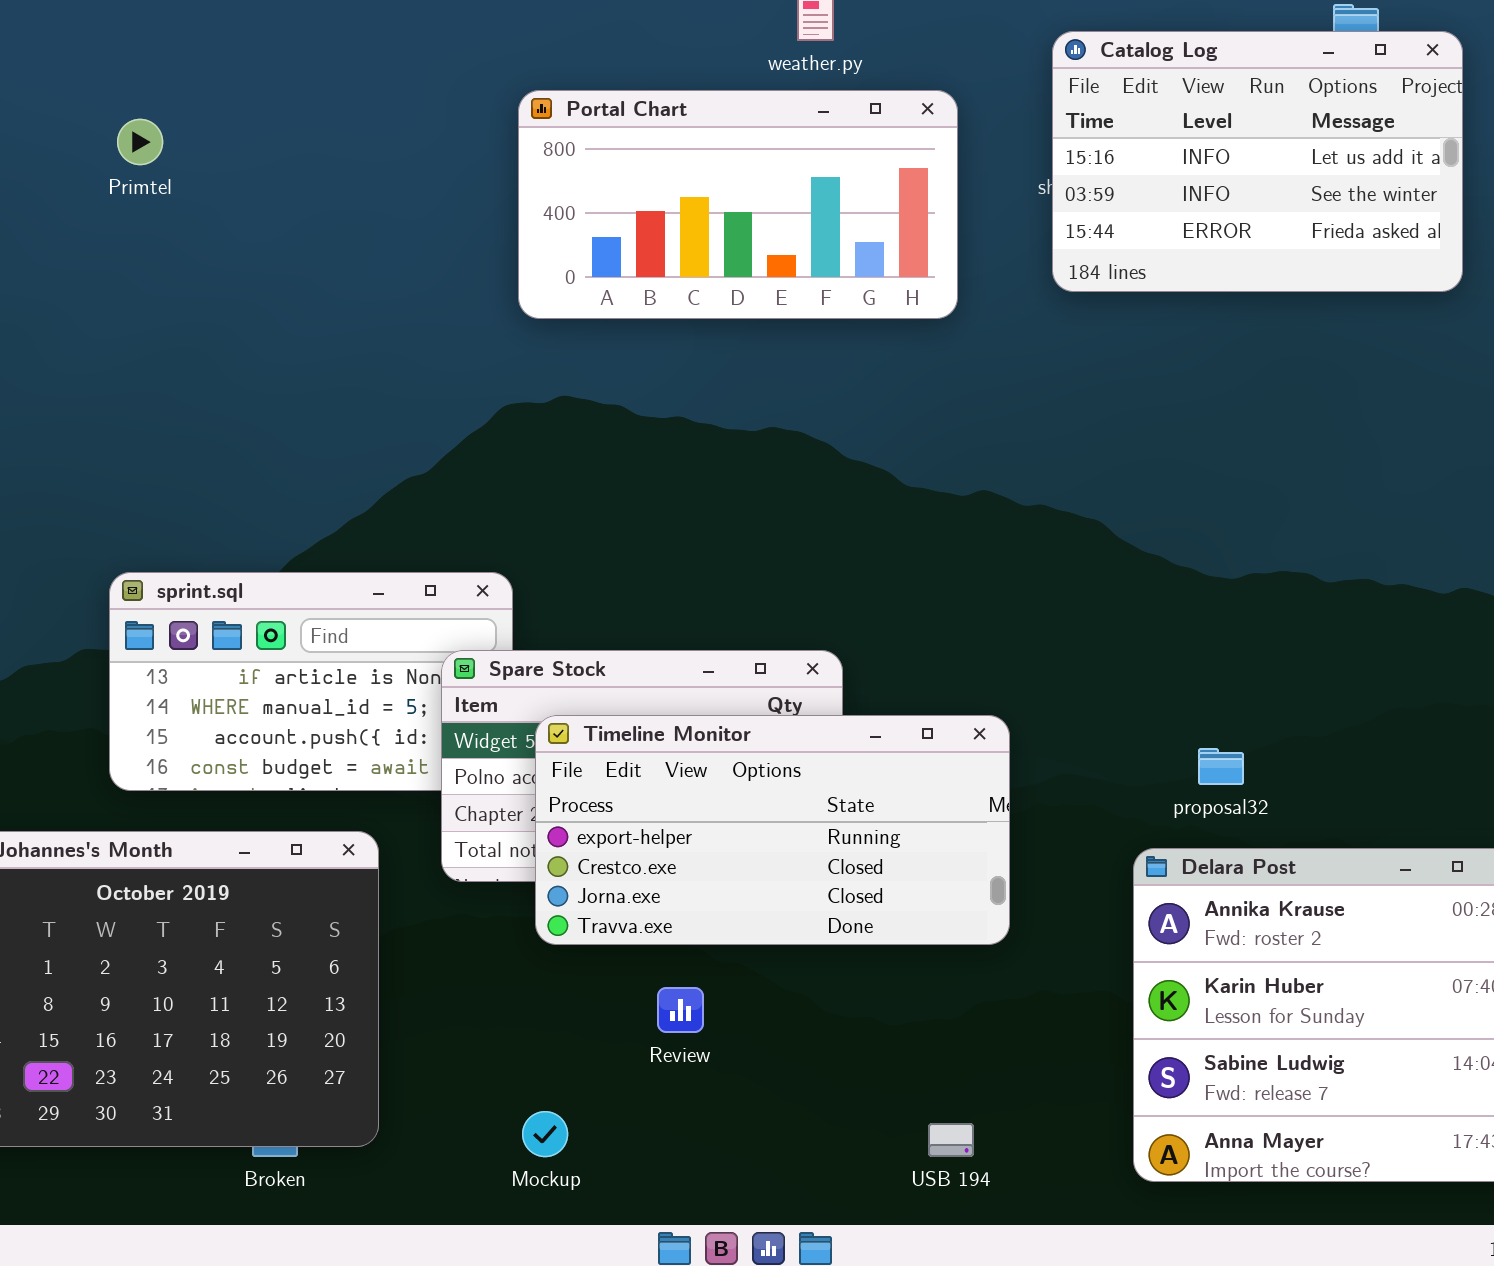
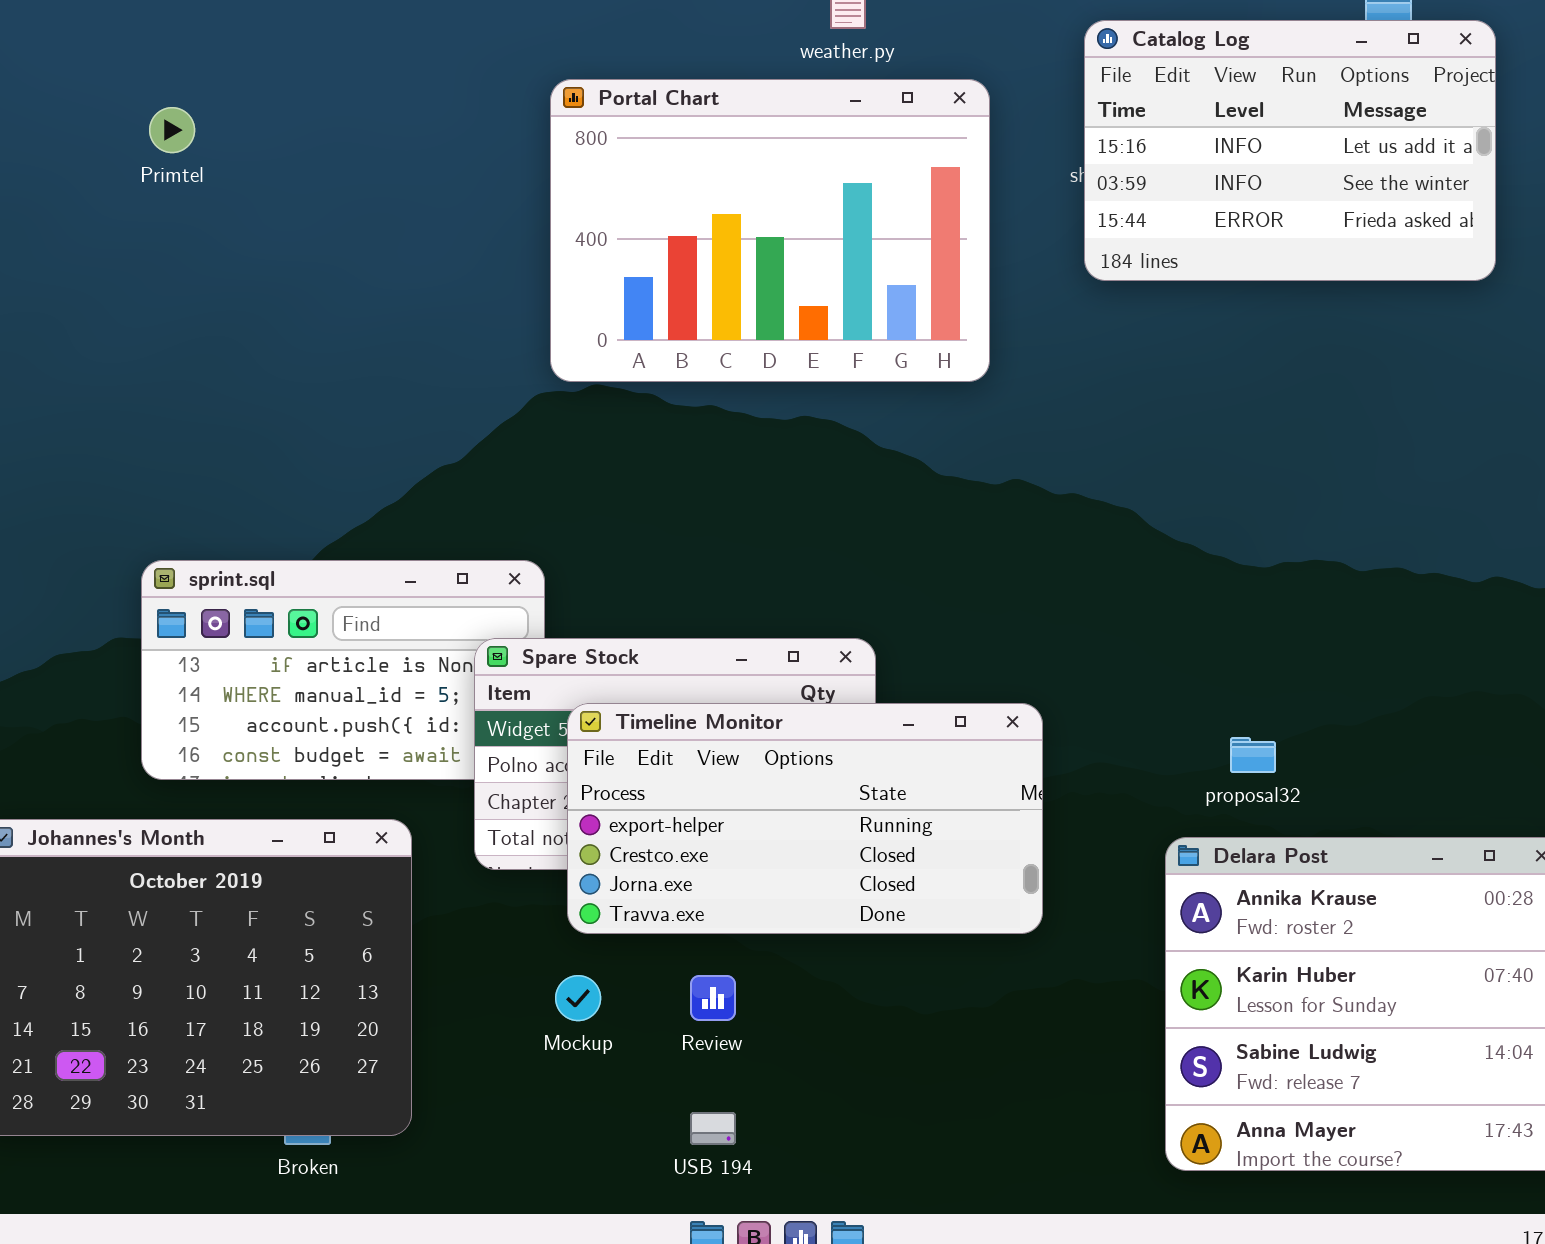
Portal Chart: [518,90,958,319] -> [550,79,990,382], resized
Mockup: [522,1111,568,1157] -> [555,975,601,1021], moved
USB 194: [928,1123,974,1157] -> [690,1112,736,1145], moved

